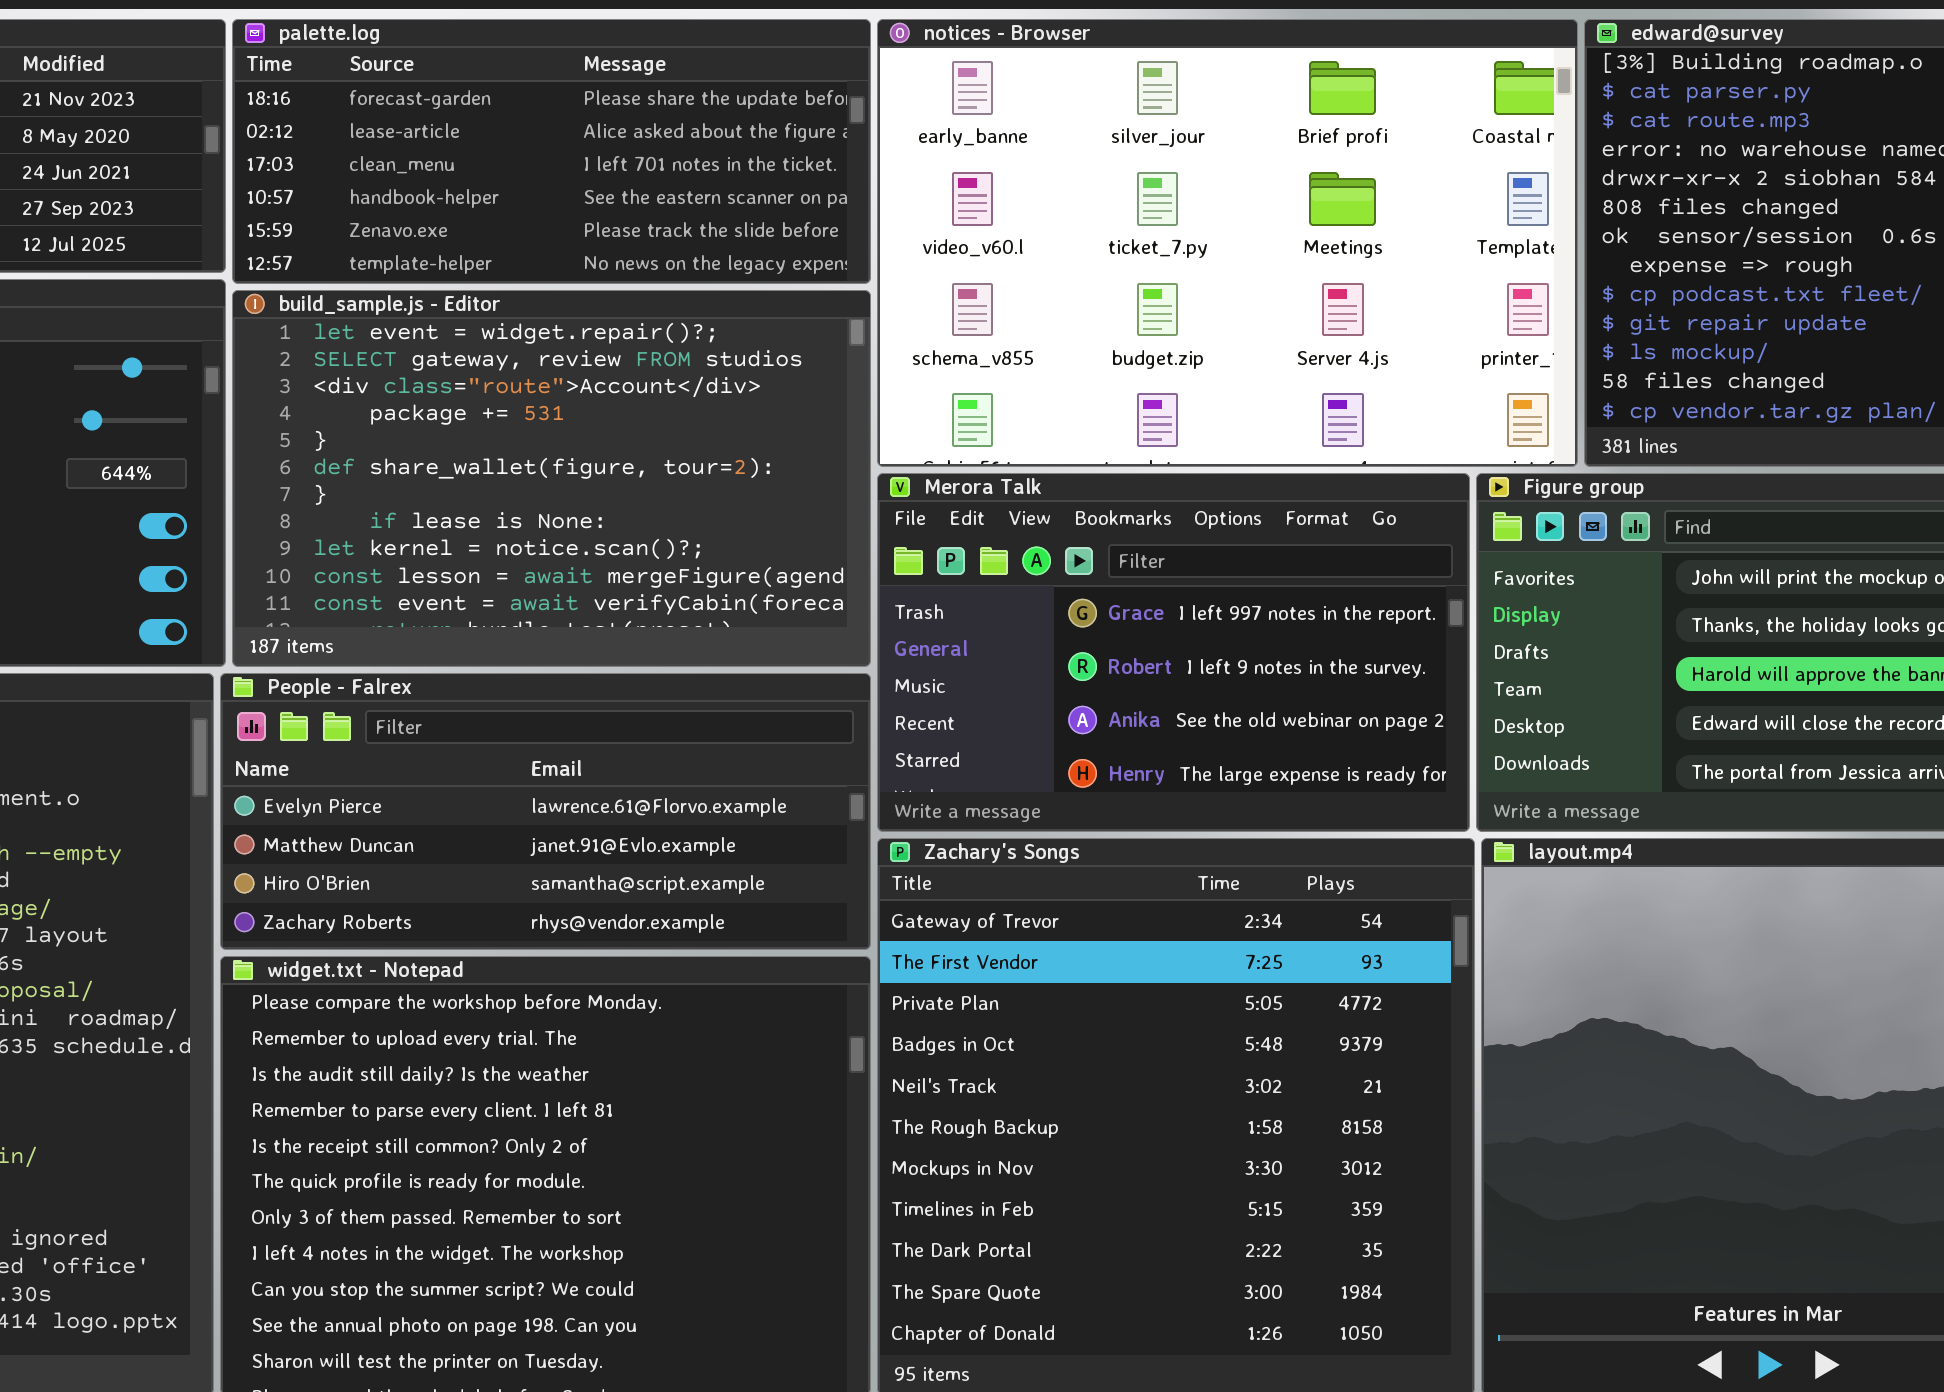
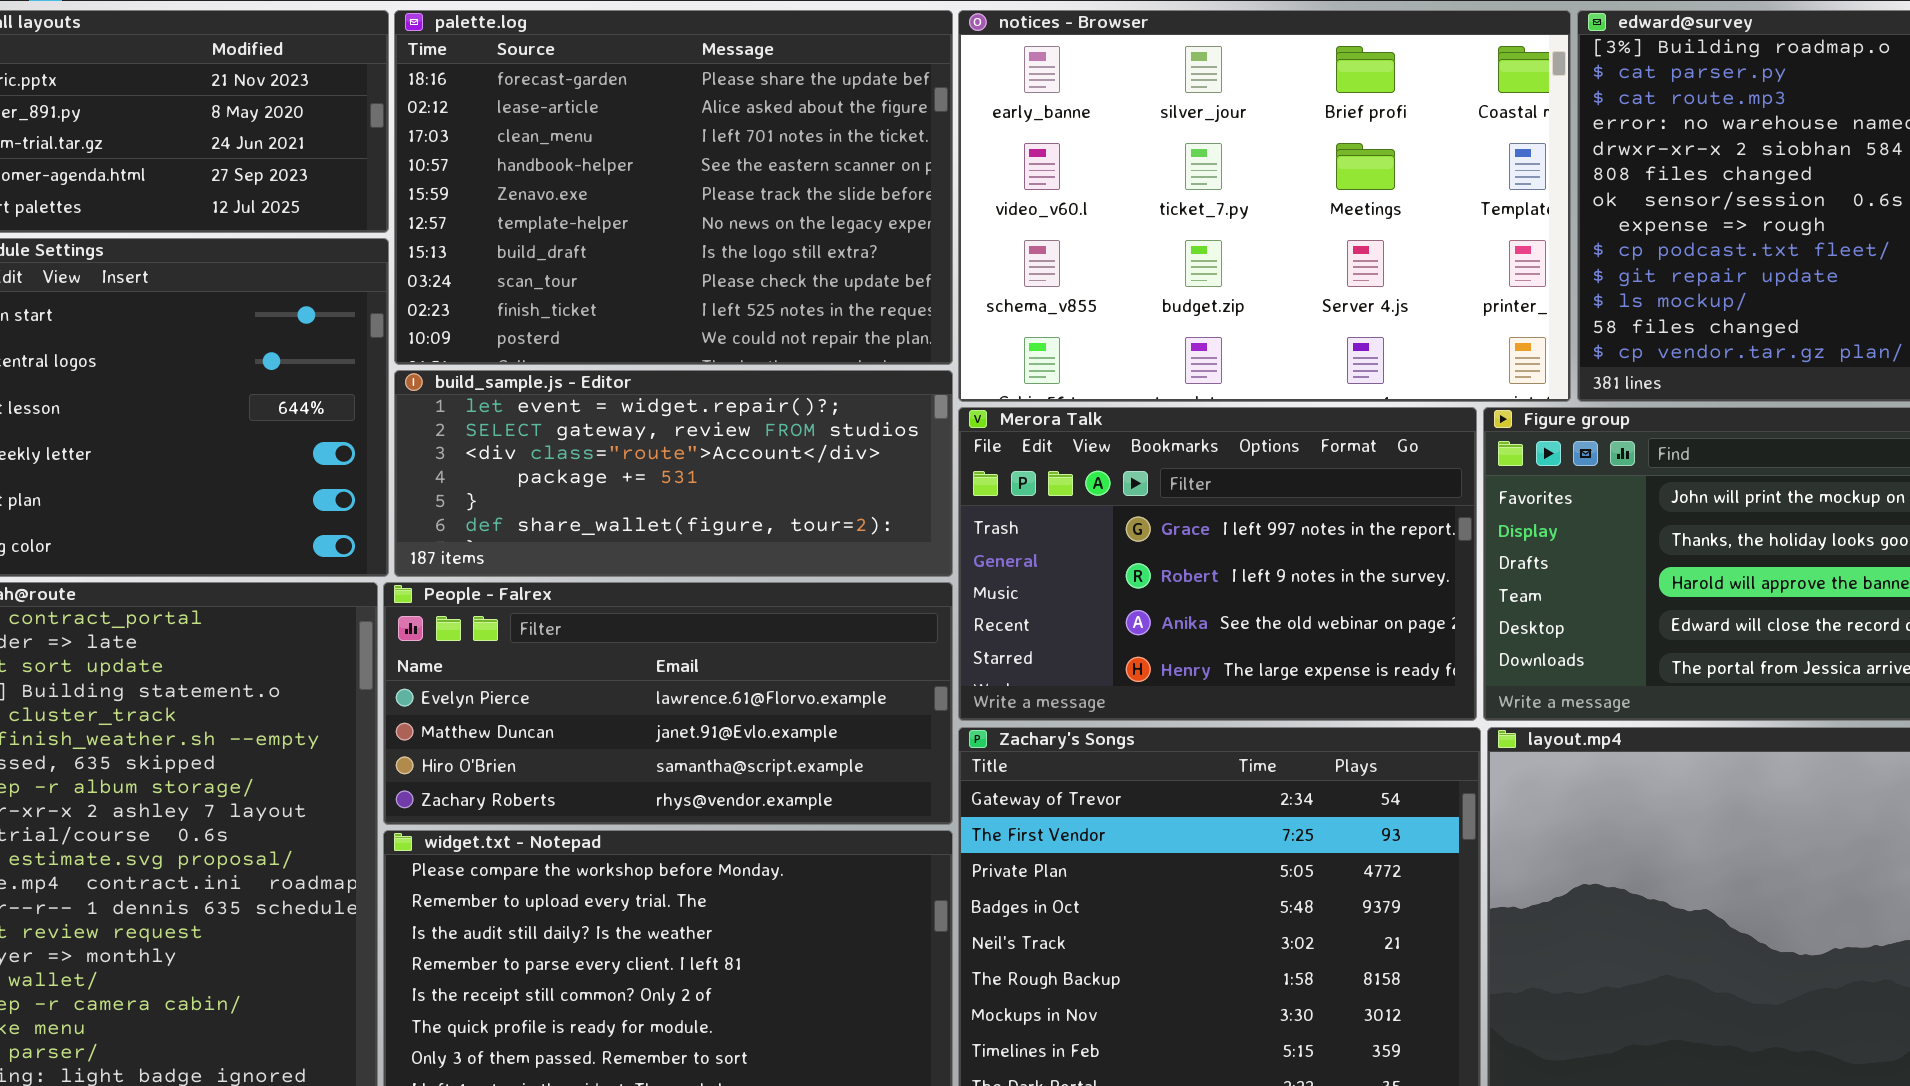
palette.log: [232,19,871,284] -> [394,10,953,365], resized
build_sample.js - Editor: [232,290,871,667] -> [394,370,953,577], resized

